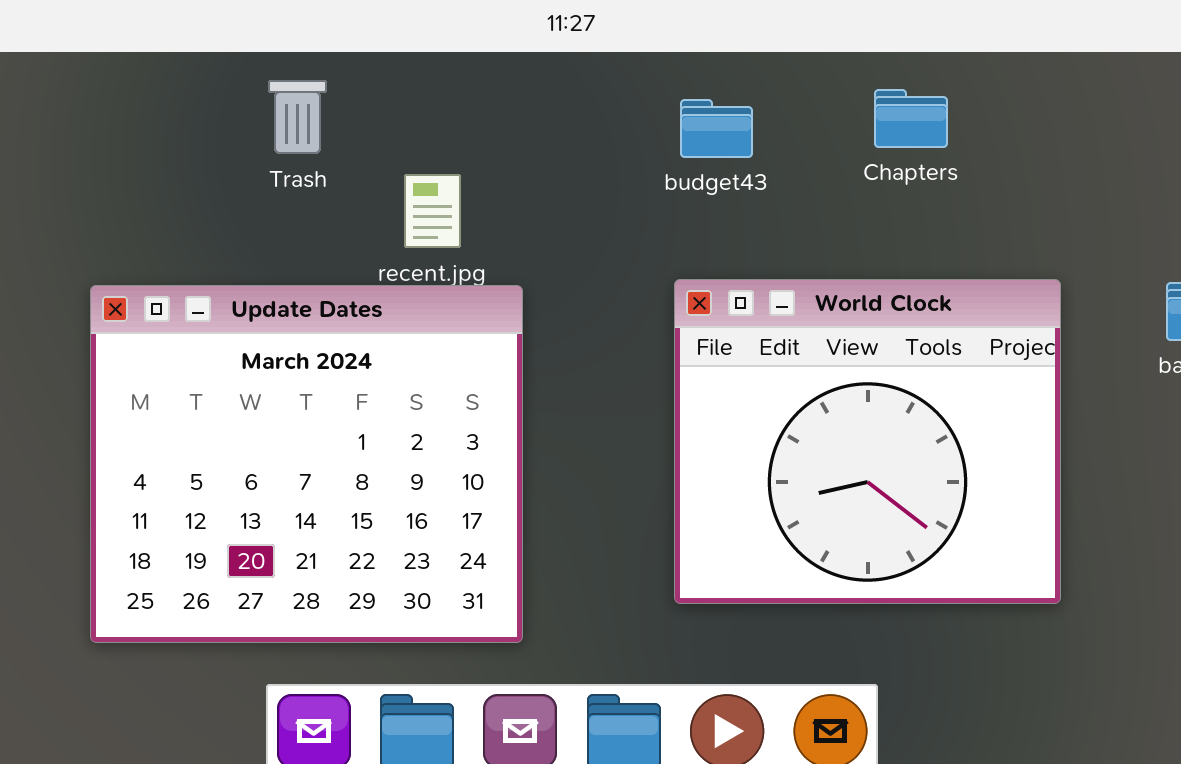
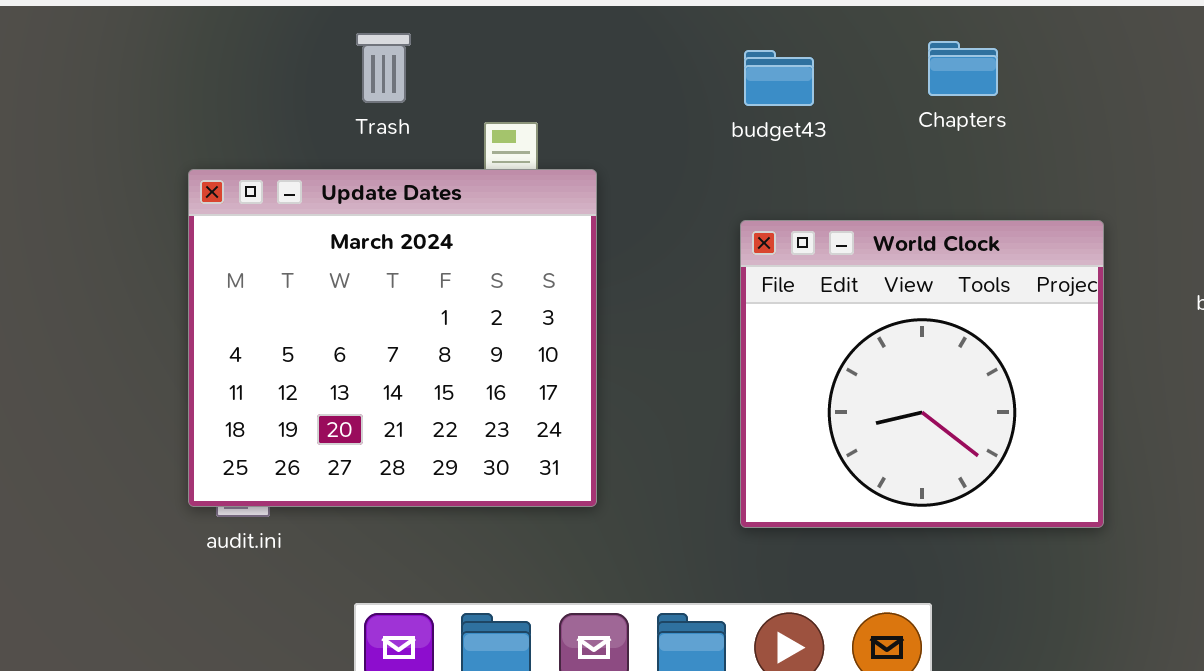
Update Dates: [90,285,523,643] -> [188,169,597,507], moved

